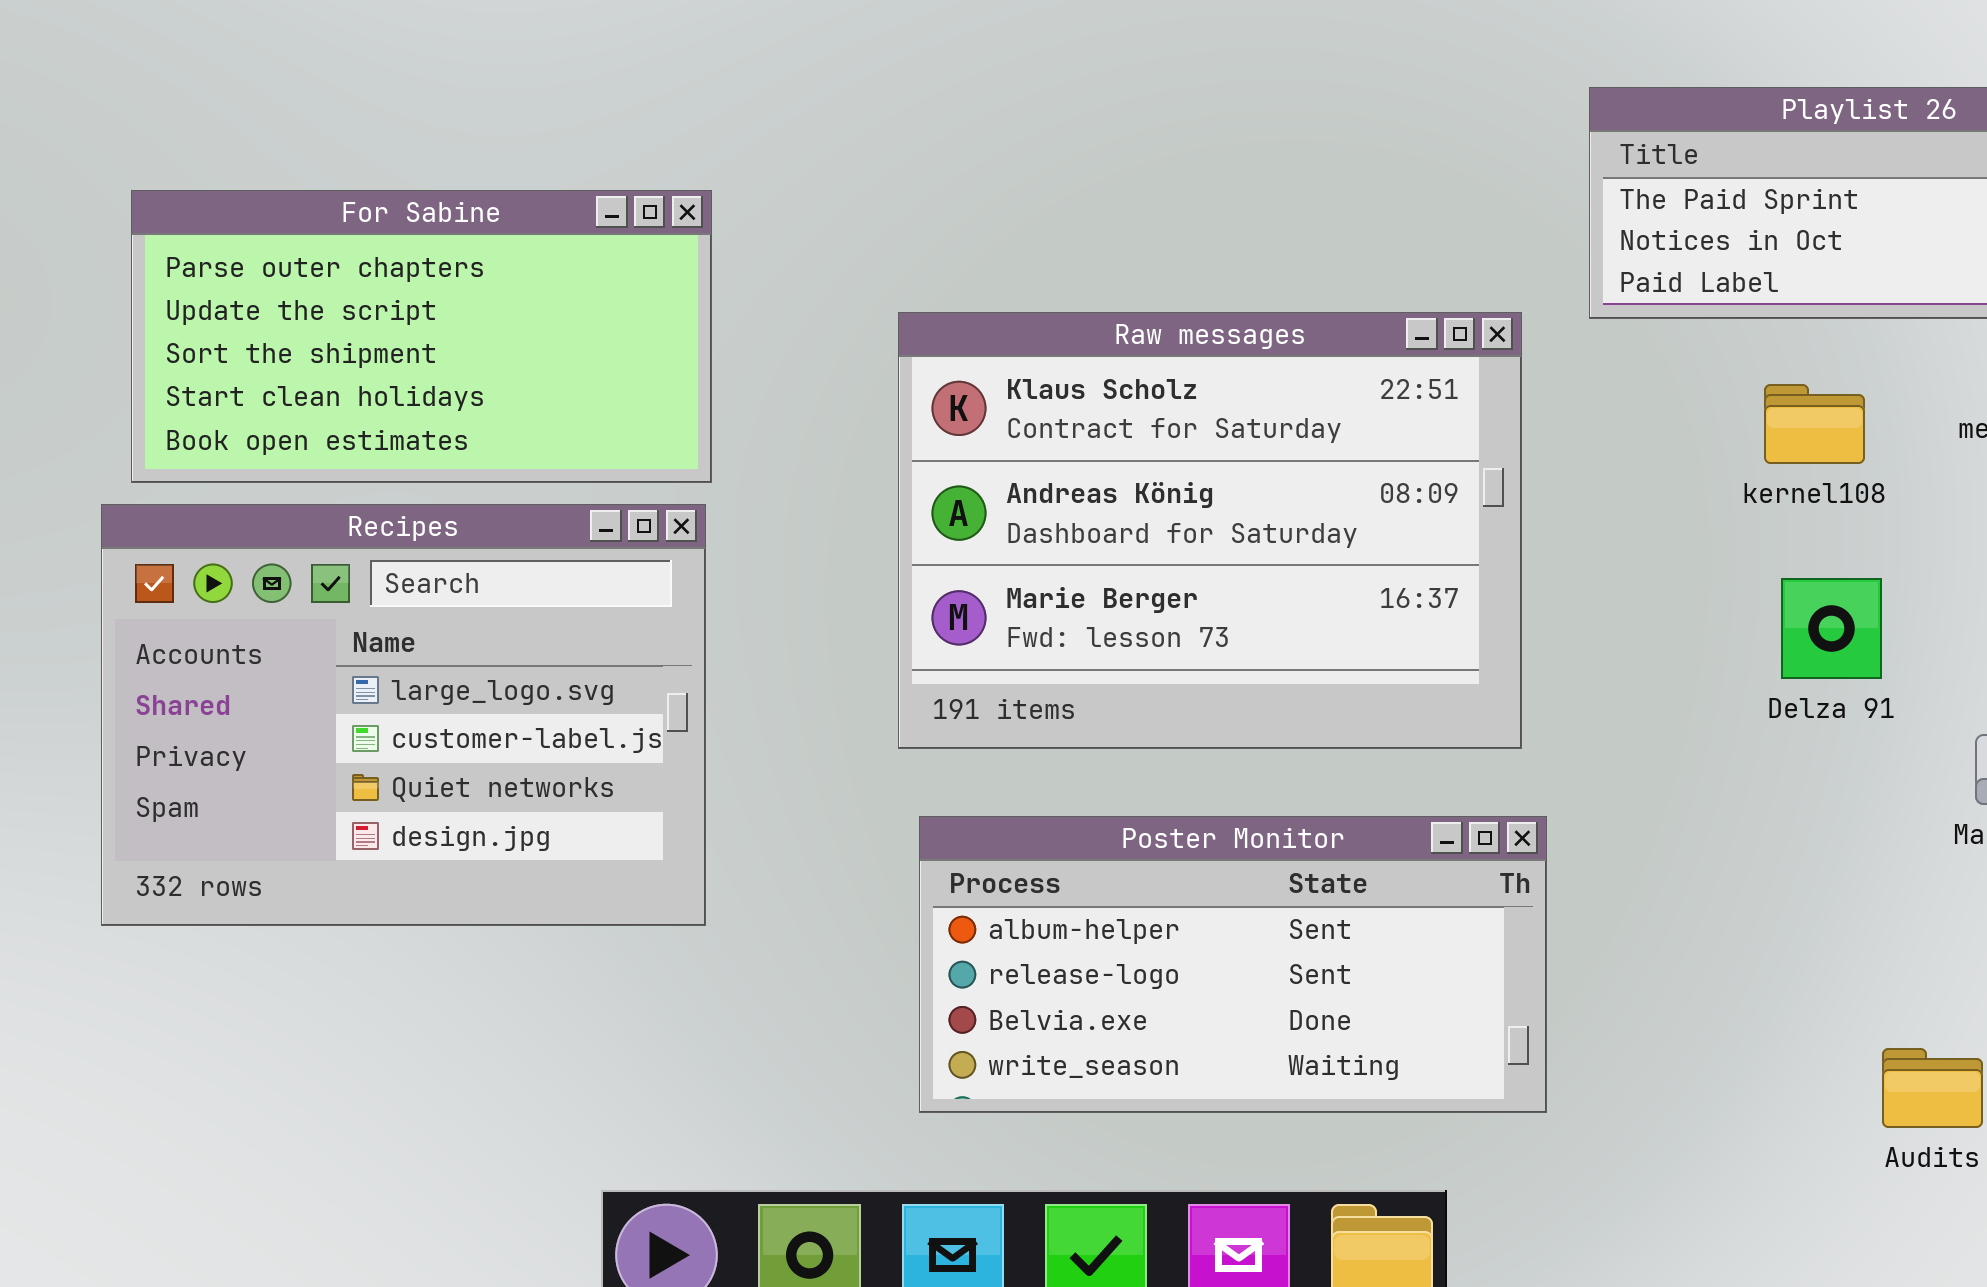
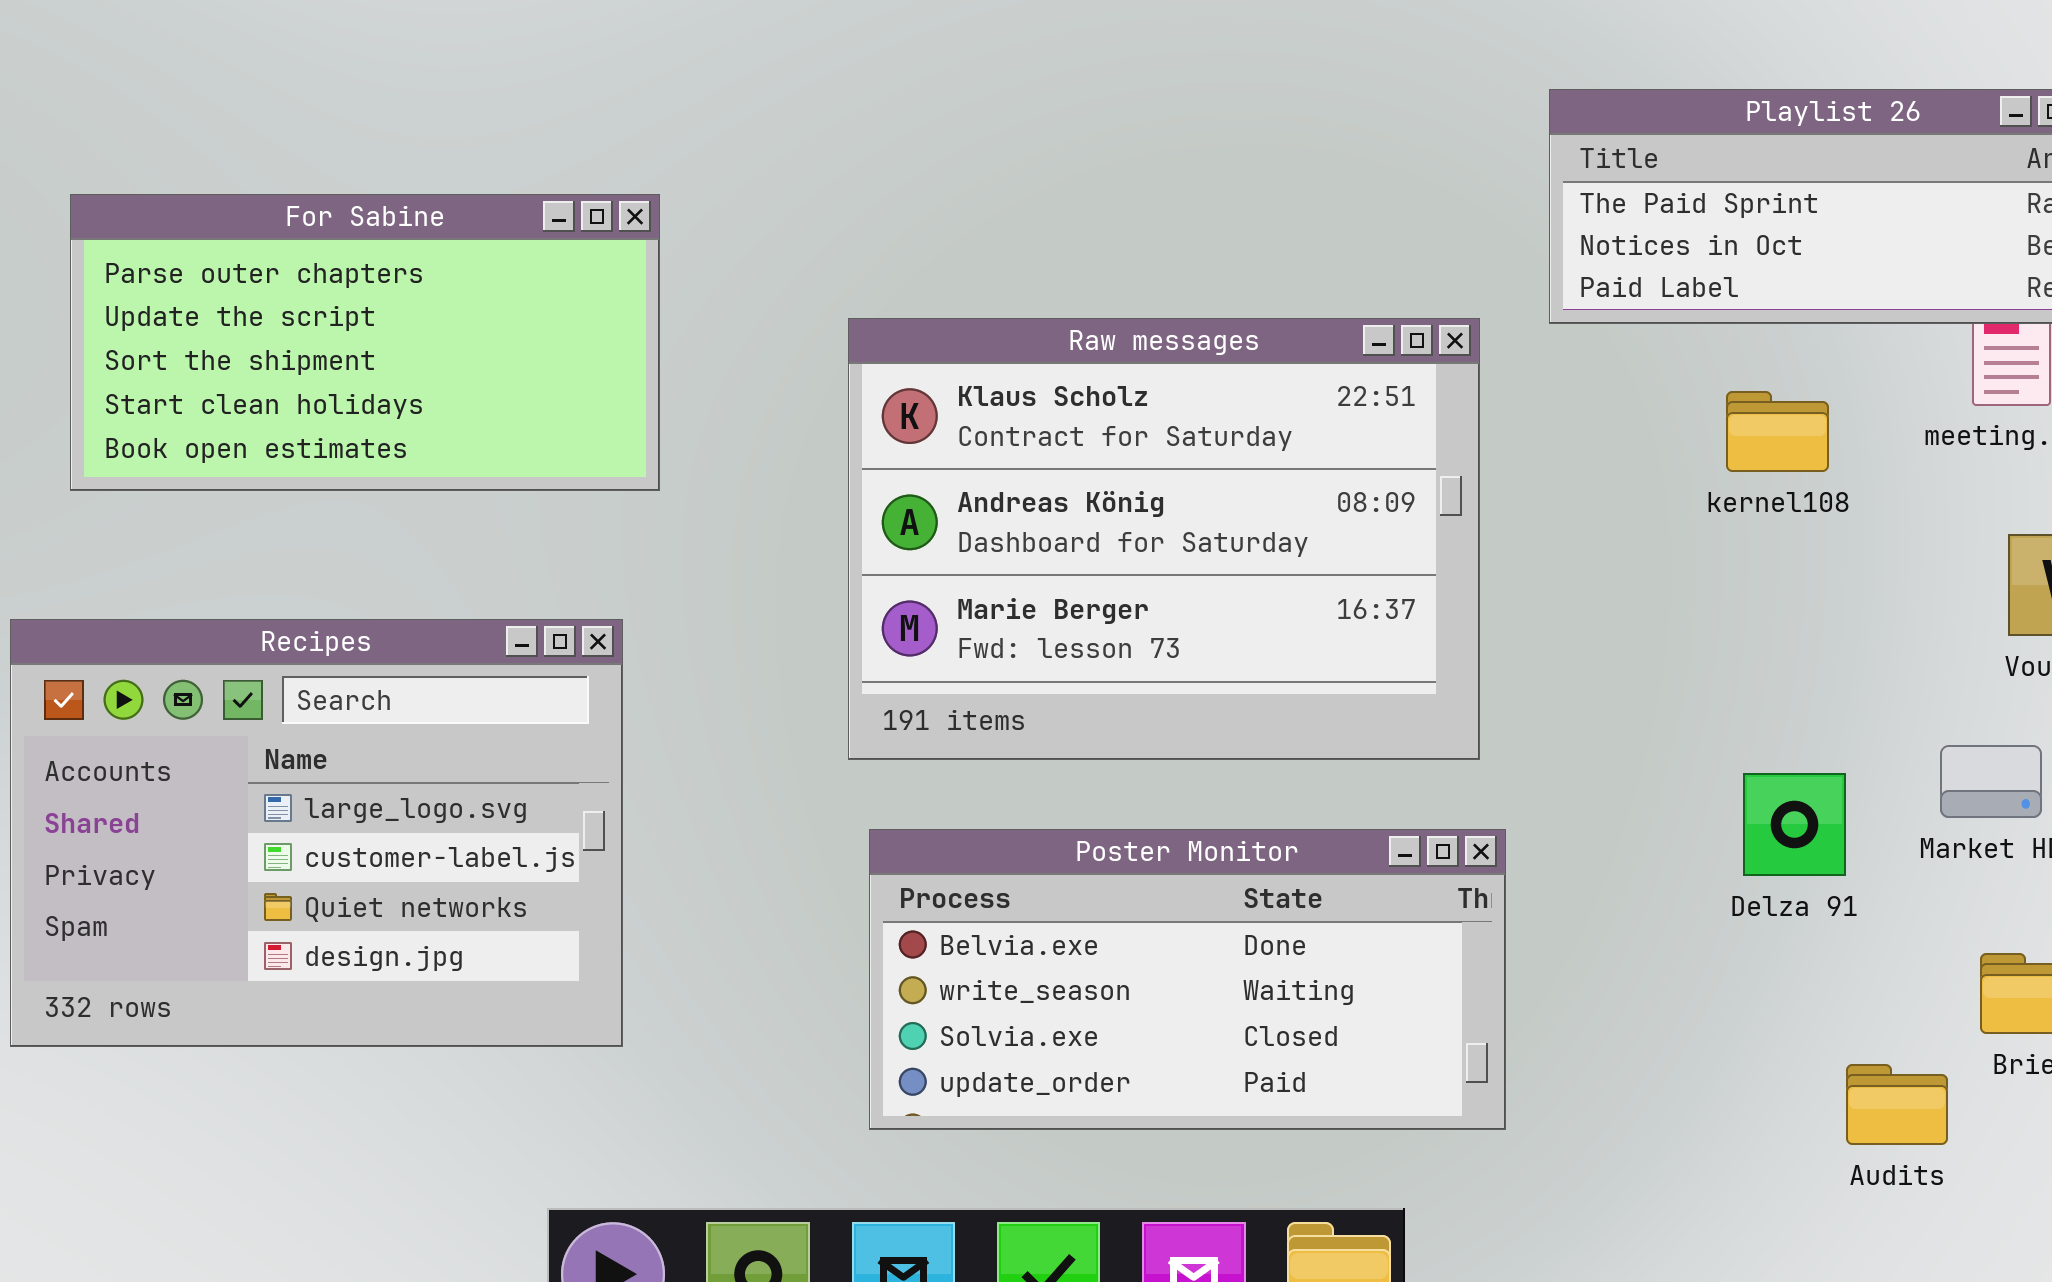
Recipes: [101,504,706,926] -> [10,619,623,1047], moved
Delza 91: [1781,578,1882,679] -> [1743,773,1846,876], moved
Poster Monitor: [919,816,1547,1113] -> [869,829,1506,1130], scrolled down 2 rows

